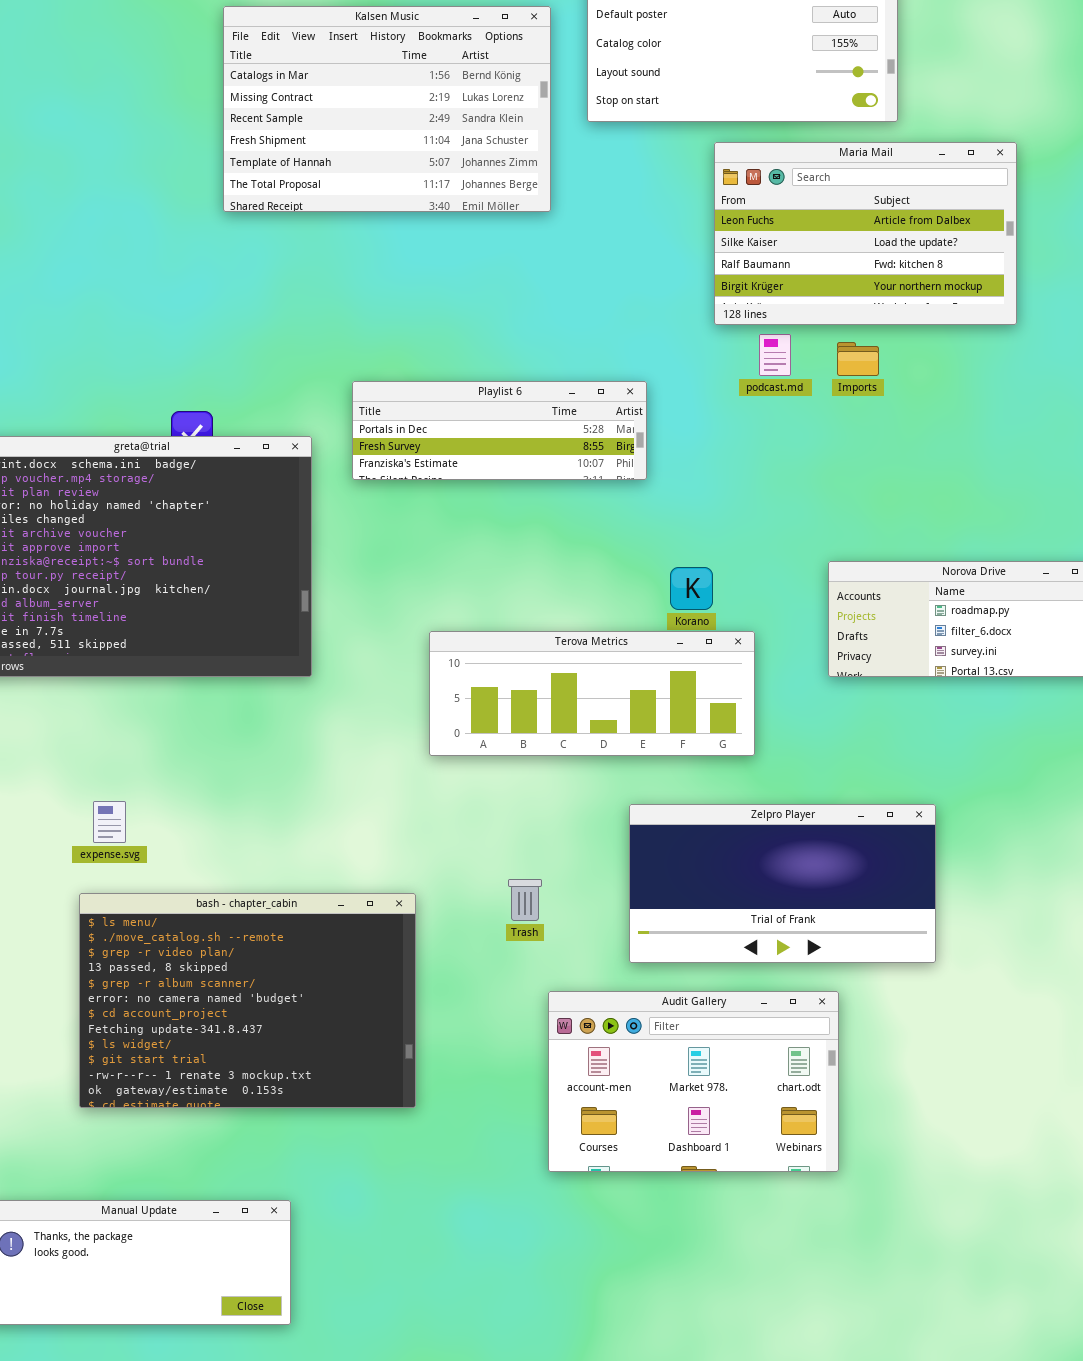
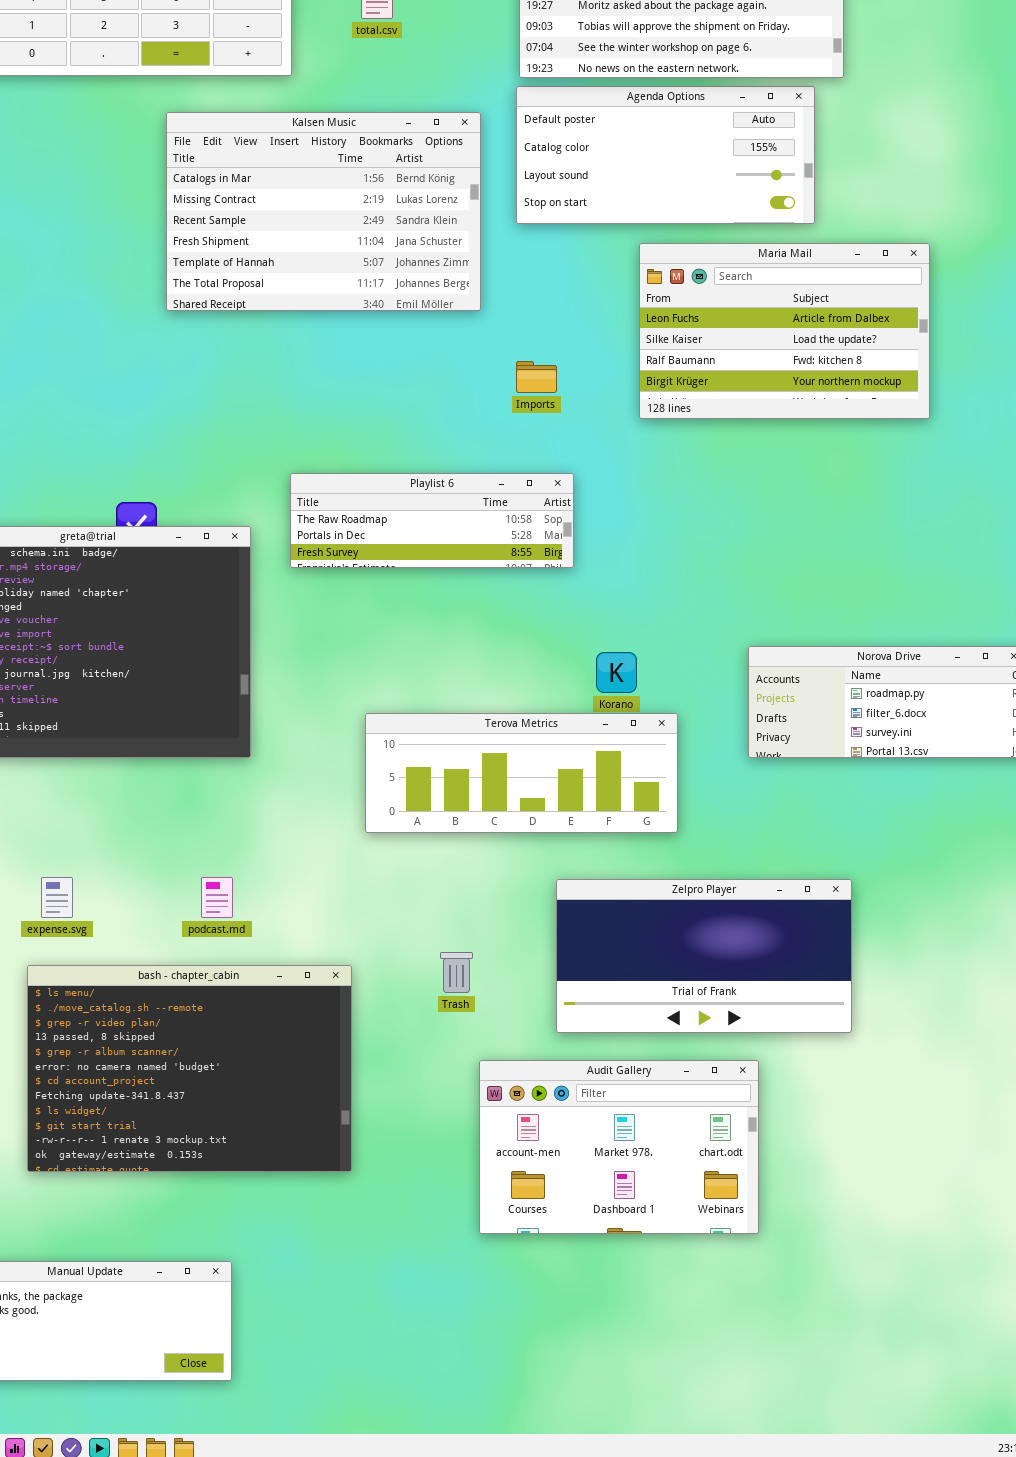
podcast.md: [759,334,791,376] -> [201,877,233,918], moved
Imports: [837,342,879,376] -> [516,361,557,393], moved
Playlist 6: [352,381,647,480] -> [290,473,574,568], scrolled up 1 row

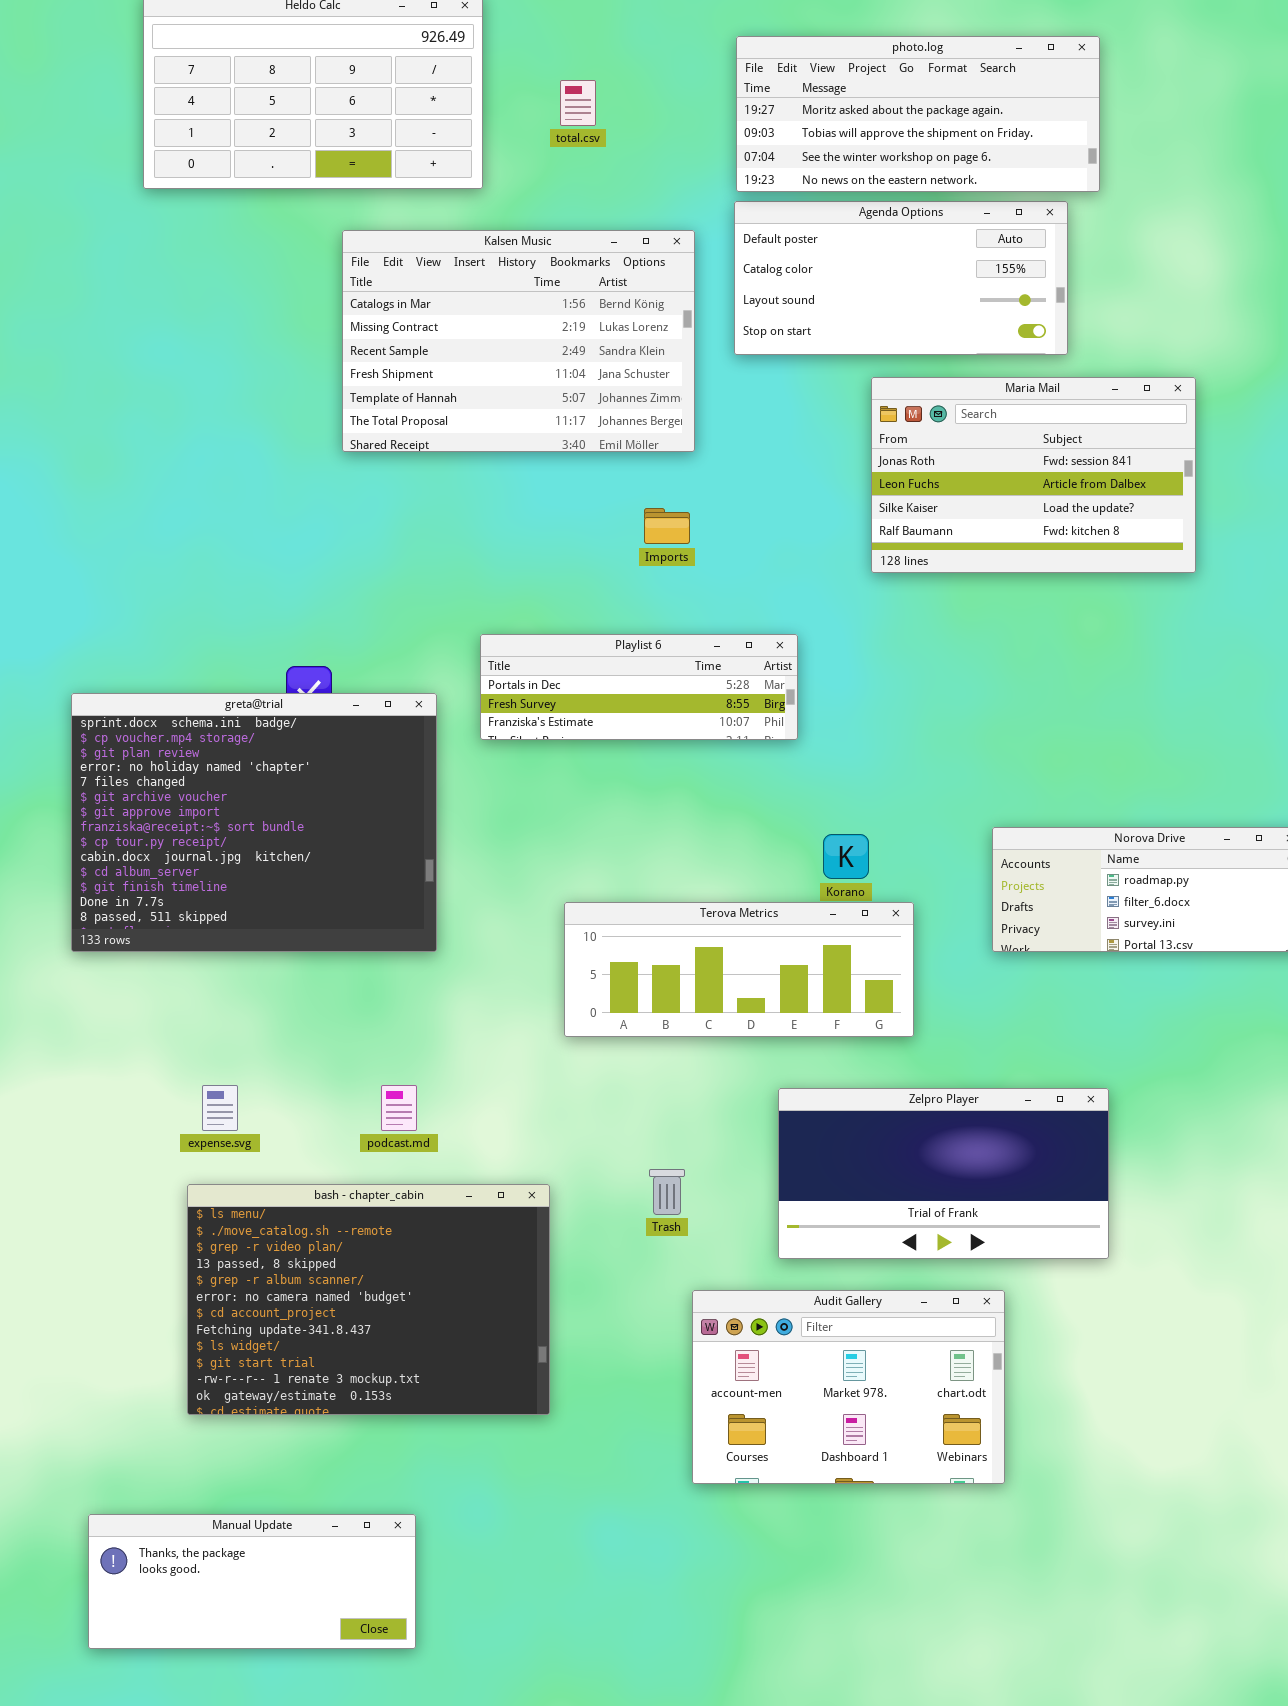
Maria Mail: [639,243,930,419] -> [871,377,1196,573], scrolled up 1 row
Imports: [516,361,557,393] -> [644,508,690,544], moved
Playlist 6: [290,473,574,568] -> [480,634,798,740], scrolled down 1 row

